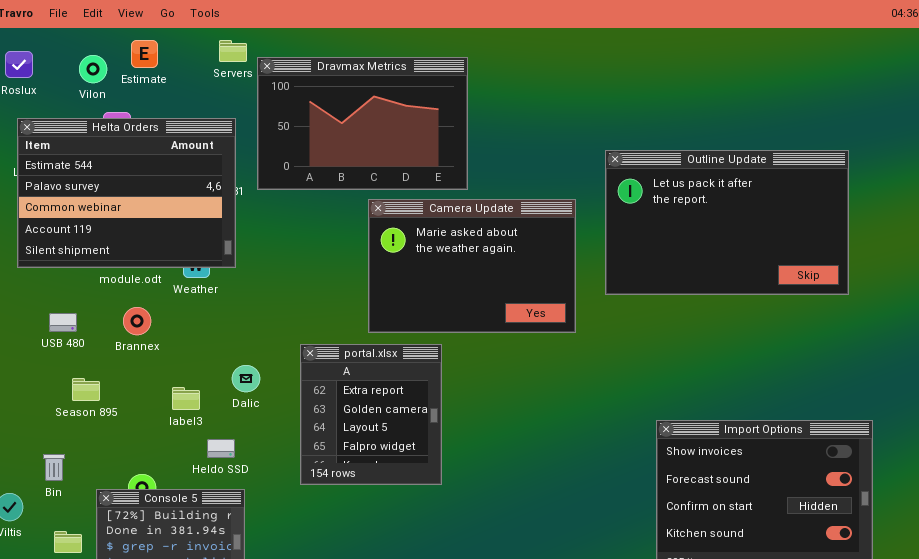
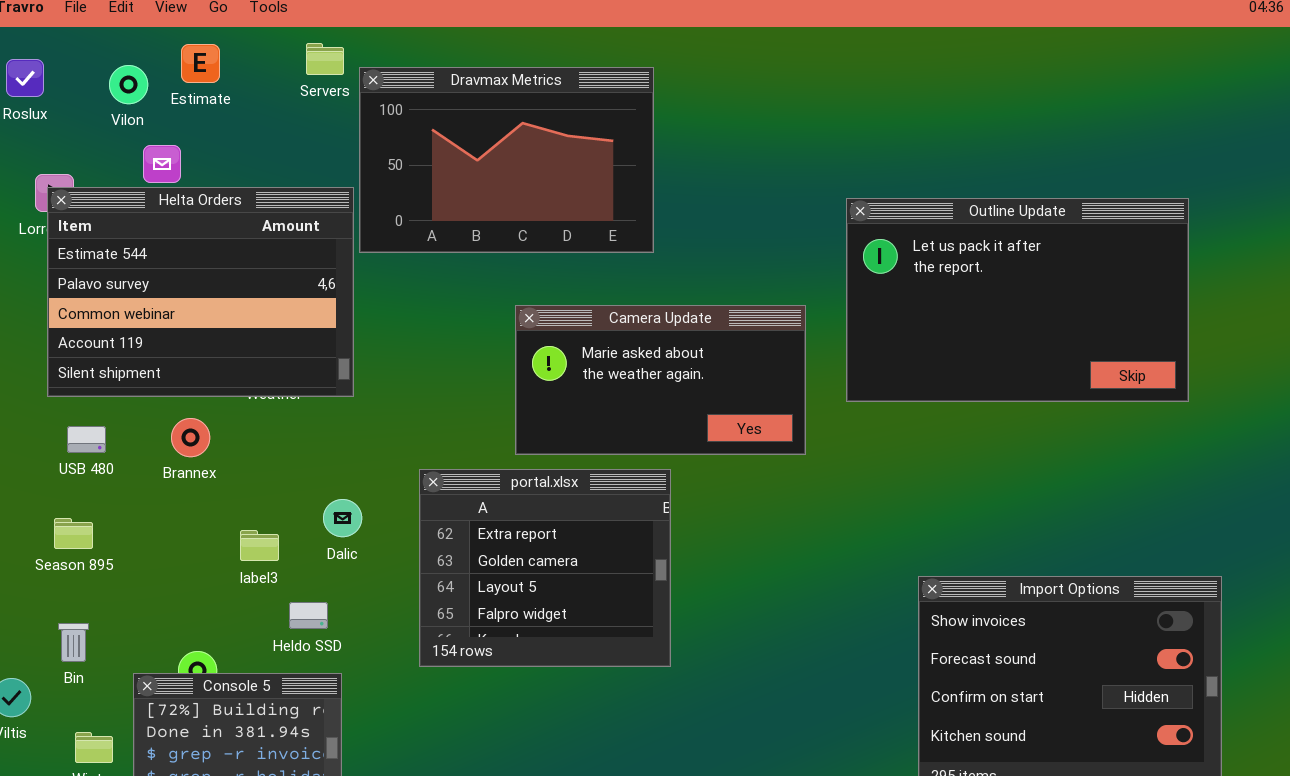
Helta Orders: [17,118,236,268] -> [47,187,354,397], moved
Camera Update: [368,199,576,333] -> [515,305,806,455], resized
portal.xlsx: [300,344,442,485] -> [419,469,671,667], resized
Season 895: [72,378,100,401] -> [54,518,93,549], moved

